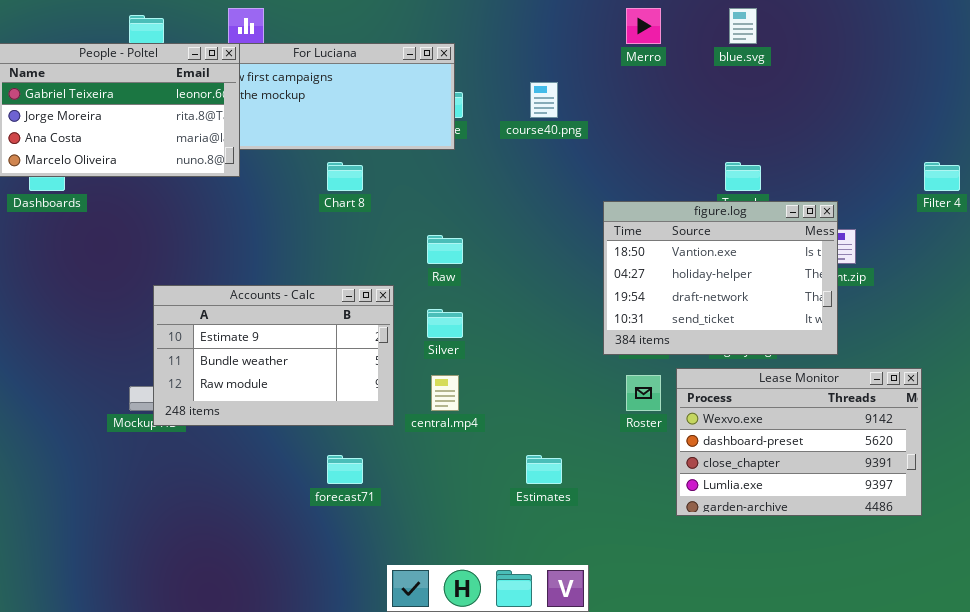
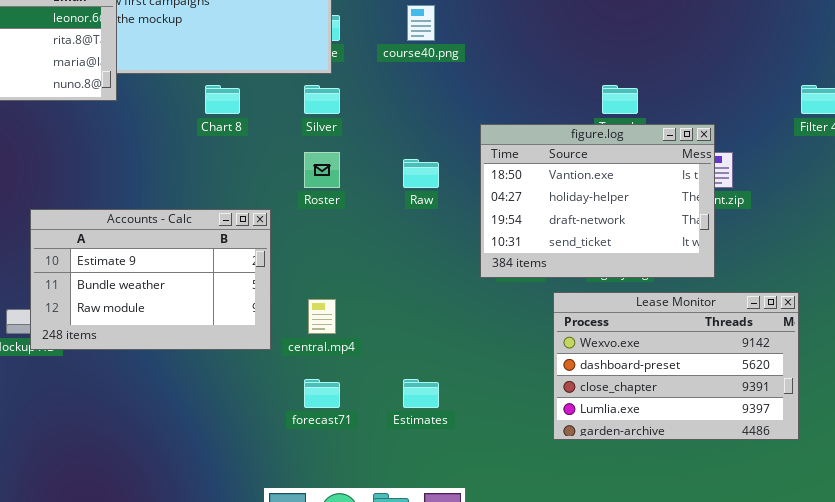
Raw: [427,235,463,264] -> [403,159,439,188], moved
Silver: [427,309,463,338] -> [304,85,340,114], moved
Roster: [626,375,661,411] -> [304,152,340,188], moved
forecast71: [327,455,363,484] -> [304,379,340,408], moved

